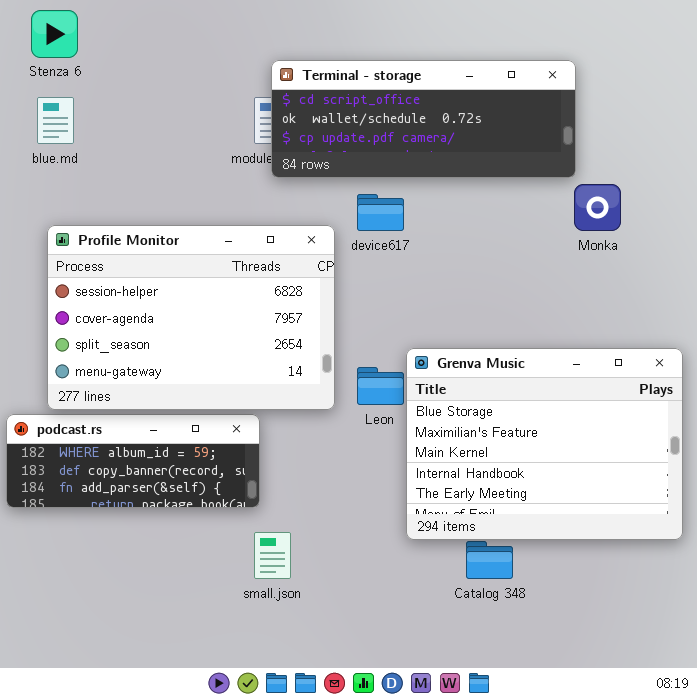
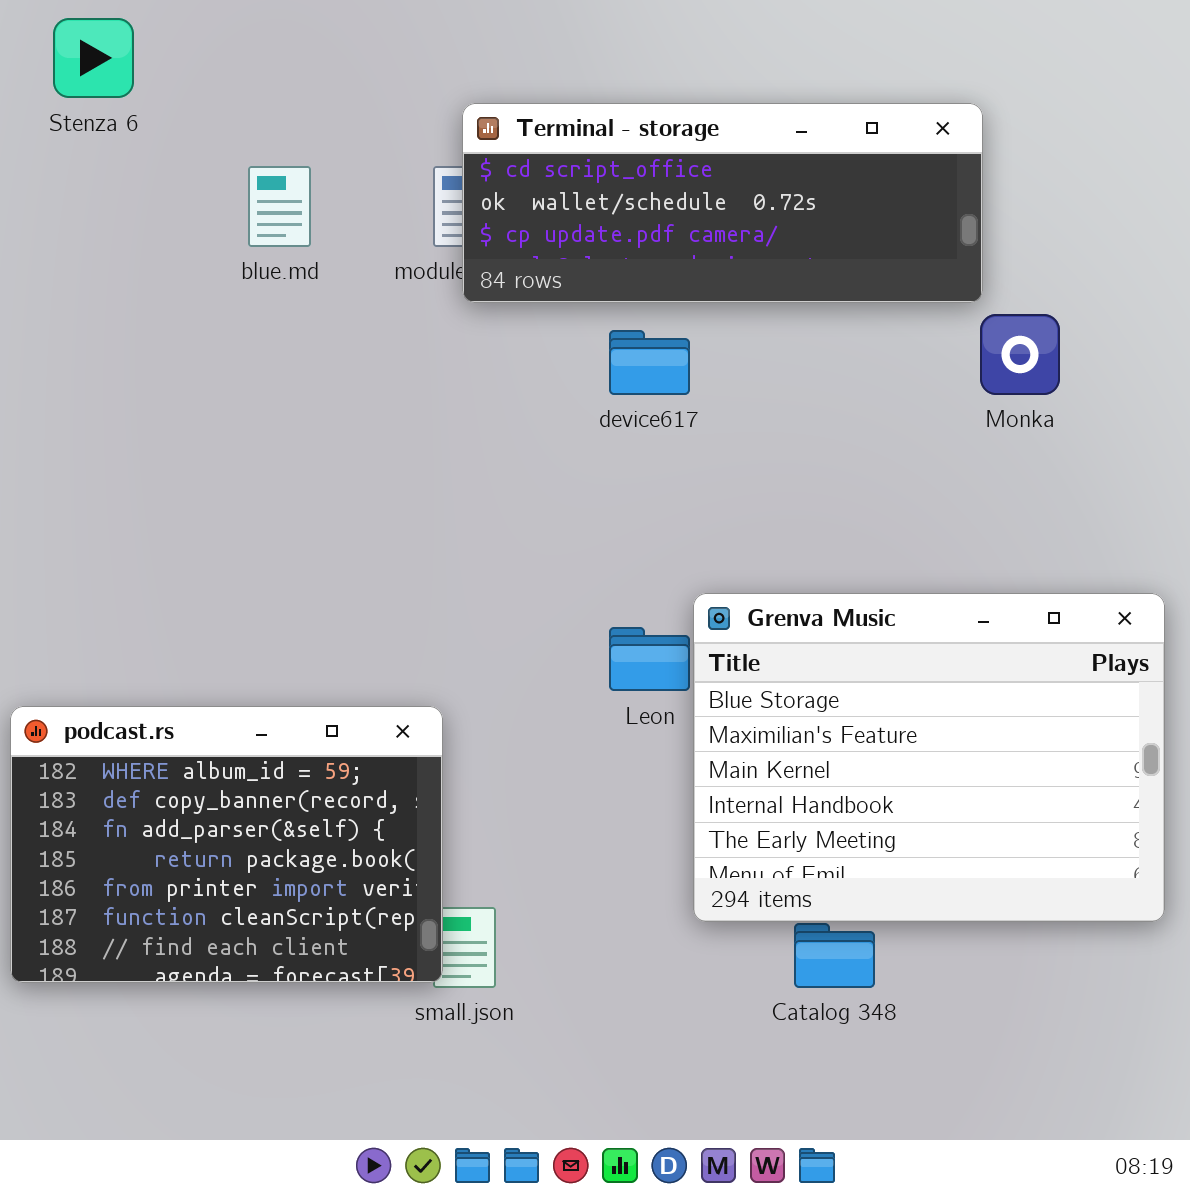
blue.md: [37,97,74,144] -> [248,166,311,247], moved
Profile Monitor: [47,225,335,410] -> none, closed
podcast.rs: [6,414,260,508] -> [10,706,443,983], resized

